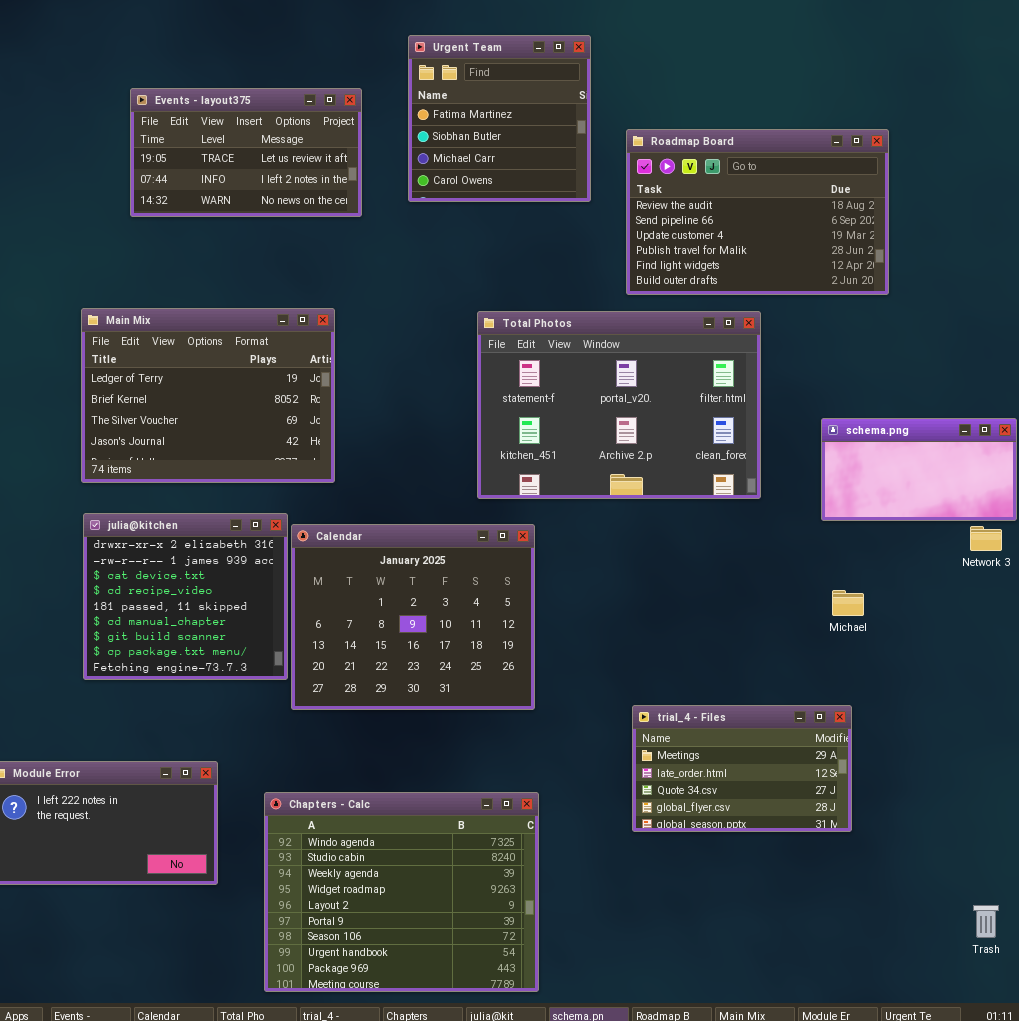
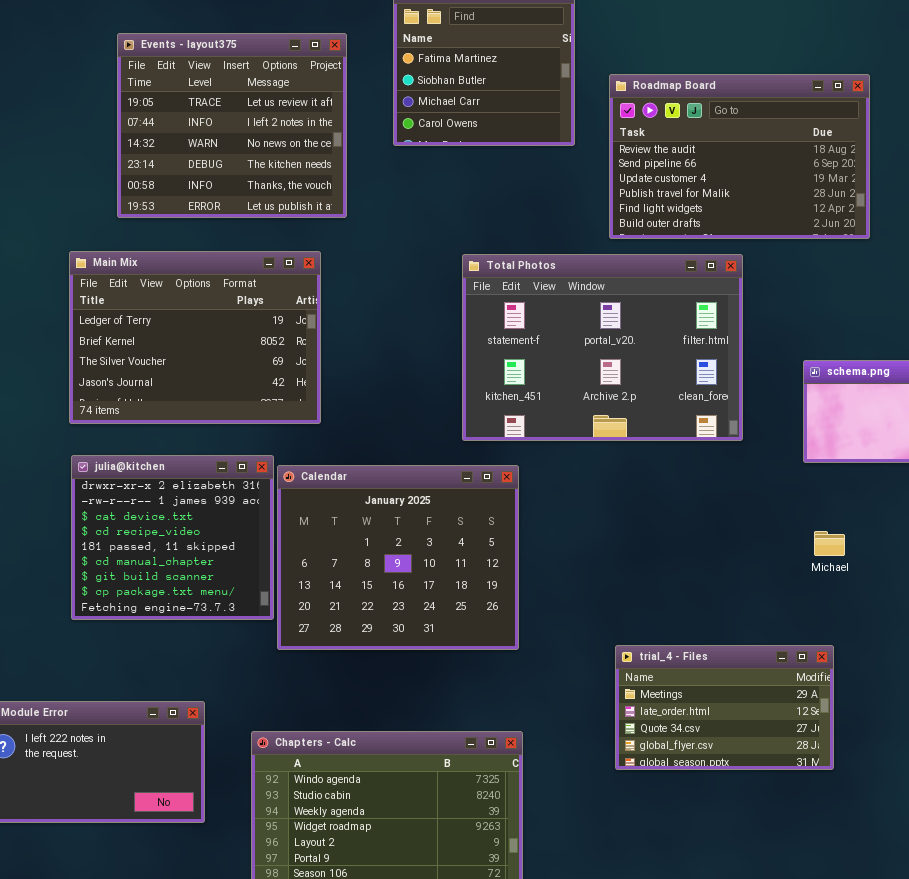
Events - layout375: [130,88,362,217] -> [117,33,347,218], resized

